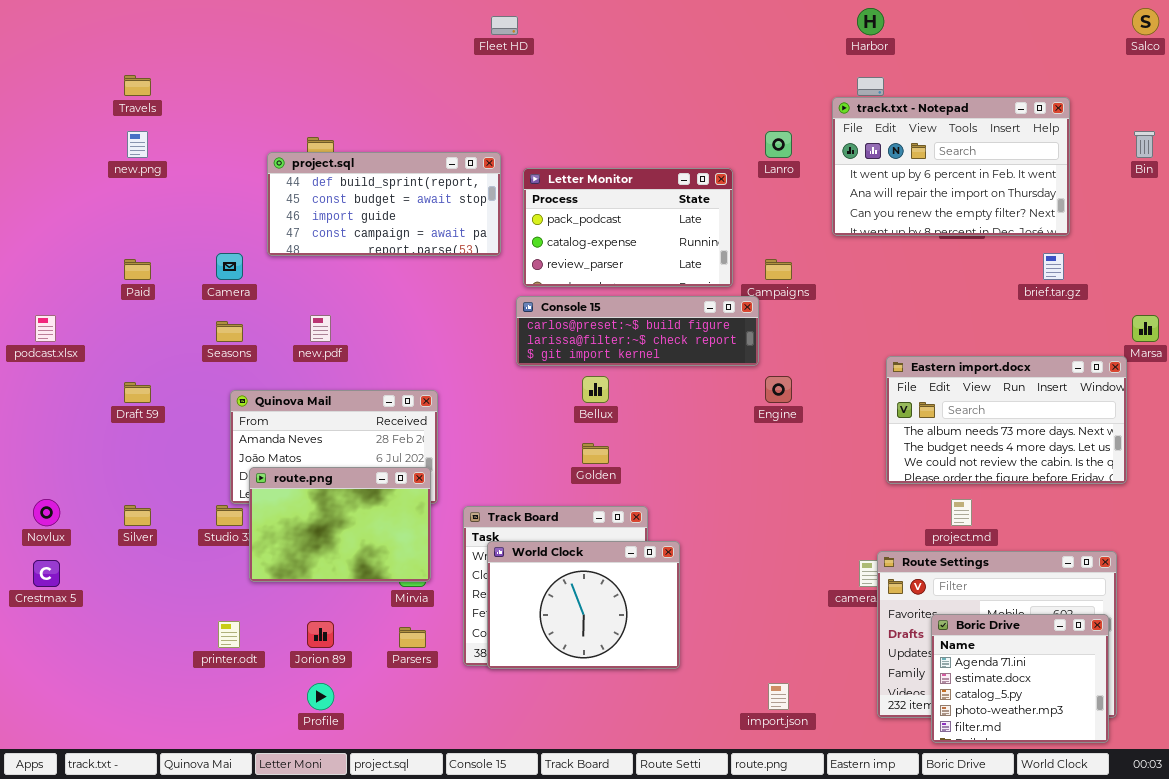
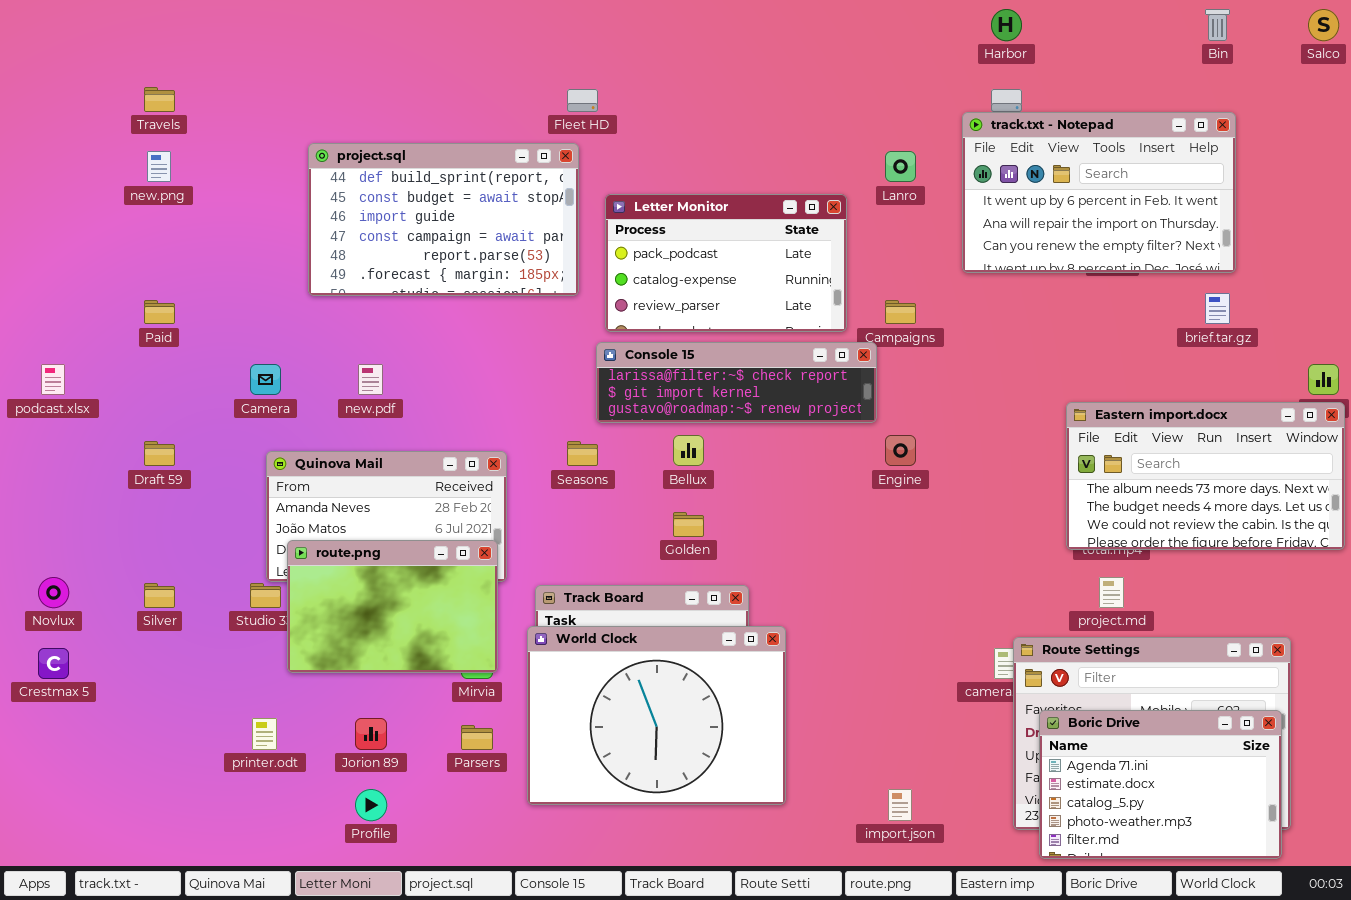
Fleet HD: [491,16,518,35] -> [567,89,598,112], moved
Bin: [1134,131,1155,158] -> [1205,9,1230,41], moved
project.sql: [267,152,501,256] -> [308,143,579,296], resized
Camera: [216,253,243,280] -> [250,364,281,395], moved
Console 15: [516,296,759,366] -> [596,342,877,423], scrolled down 1 row
Seasons: [216,321,243,342] -> [567,441,598,466], moved
Eastern import.docx: [886,356,1127,484] -> [1066,402,1345,550], moved
World Clock: [487,541,680,669] -> [527,626,786,805], resized
Boric Drive: [931,614,1109,743] -> [1039,710,1282,859], resized

